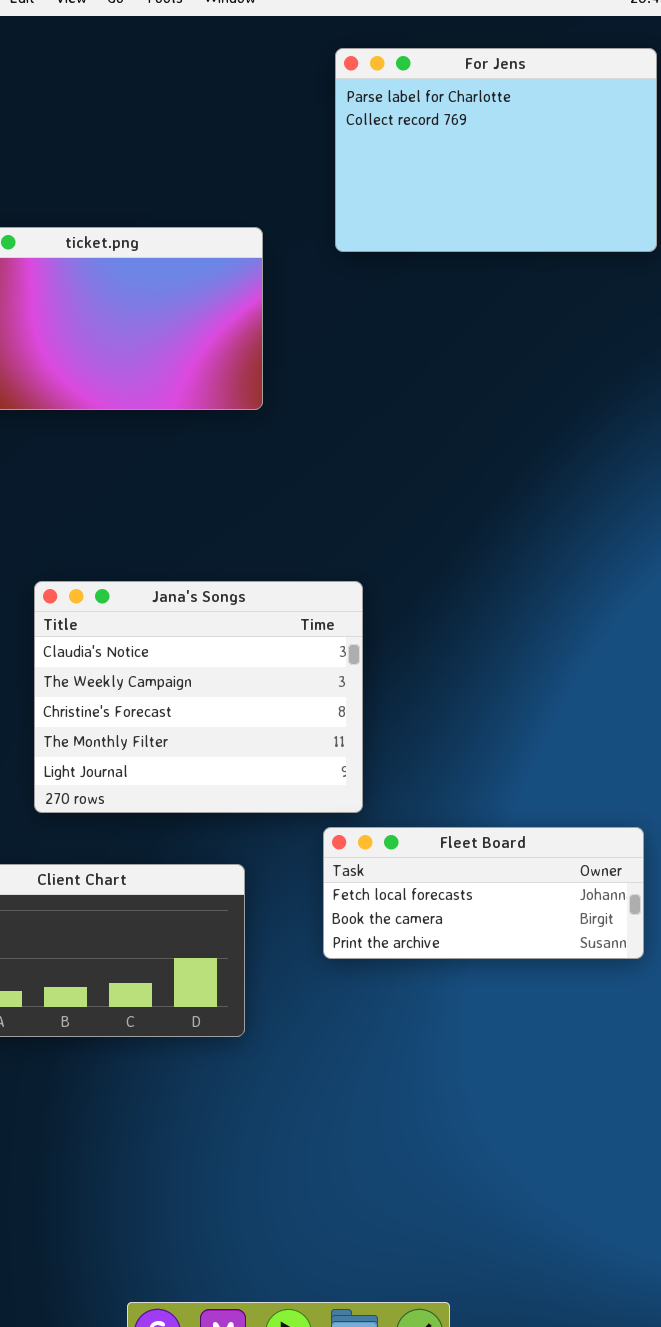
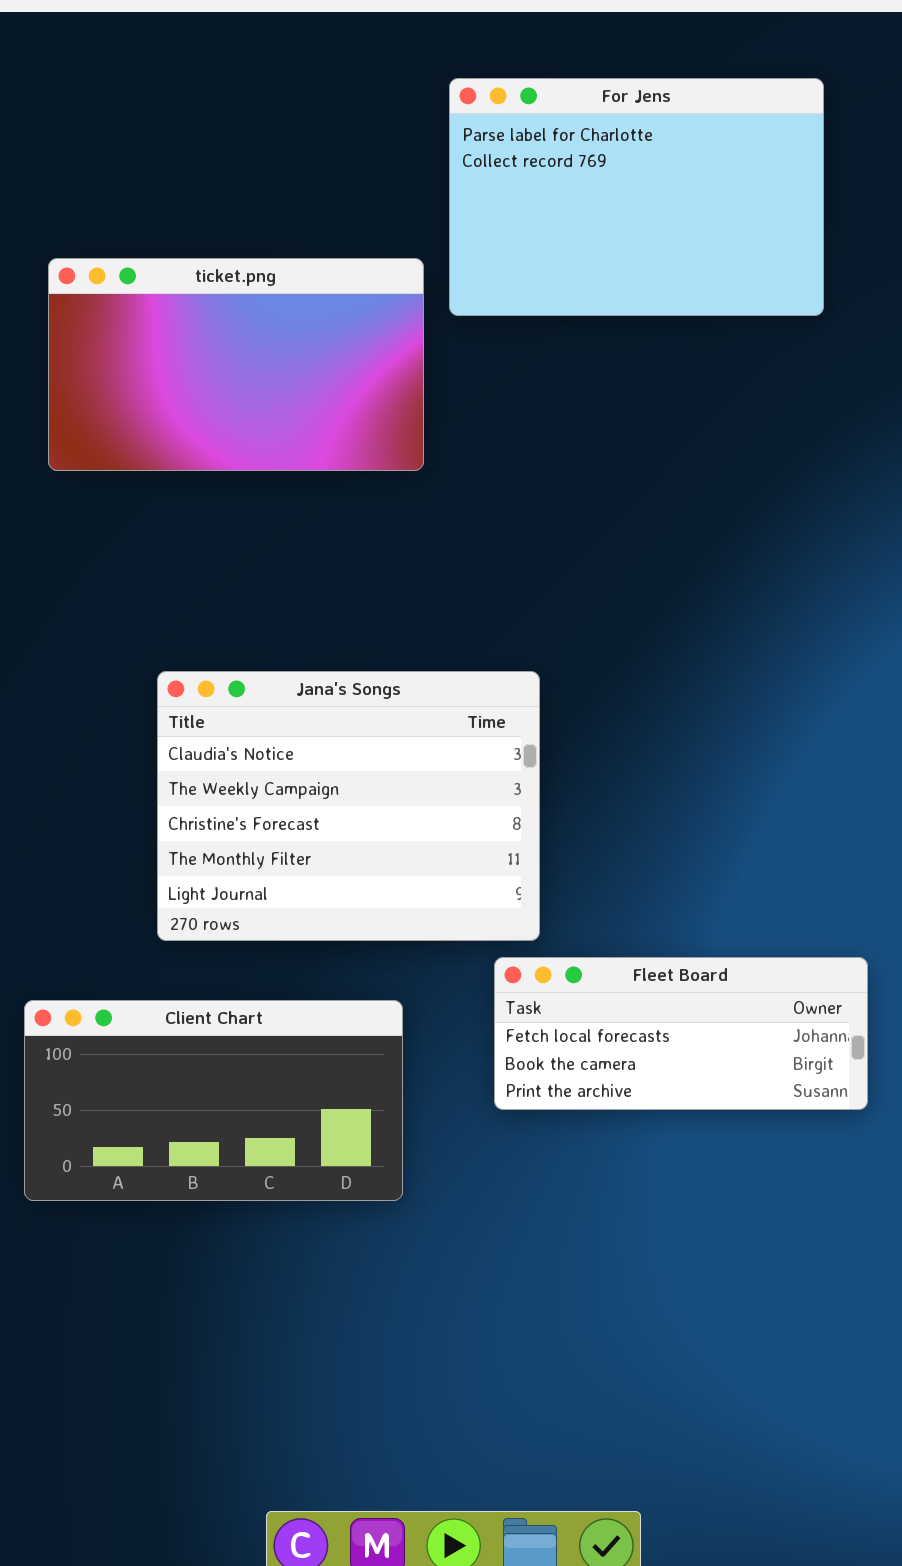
For Jens: [335,48,657,252] -> [449,78,824,316], moved

